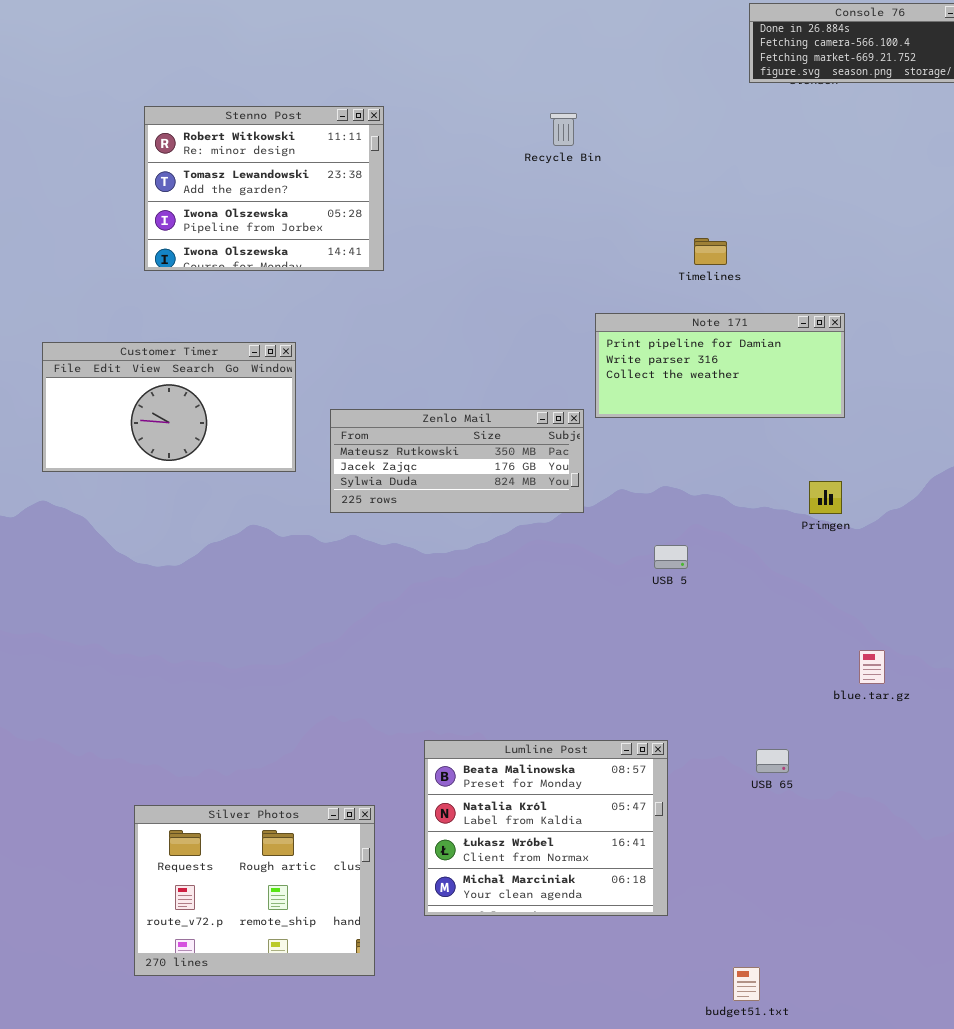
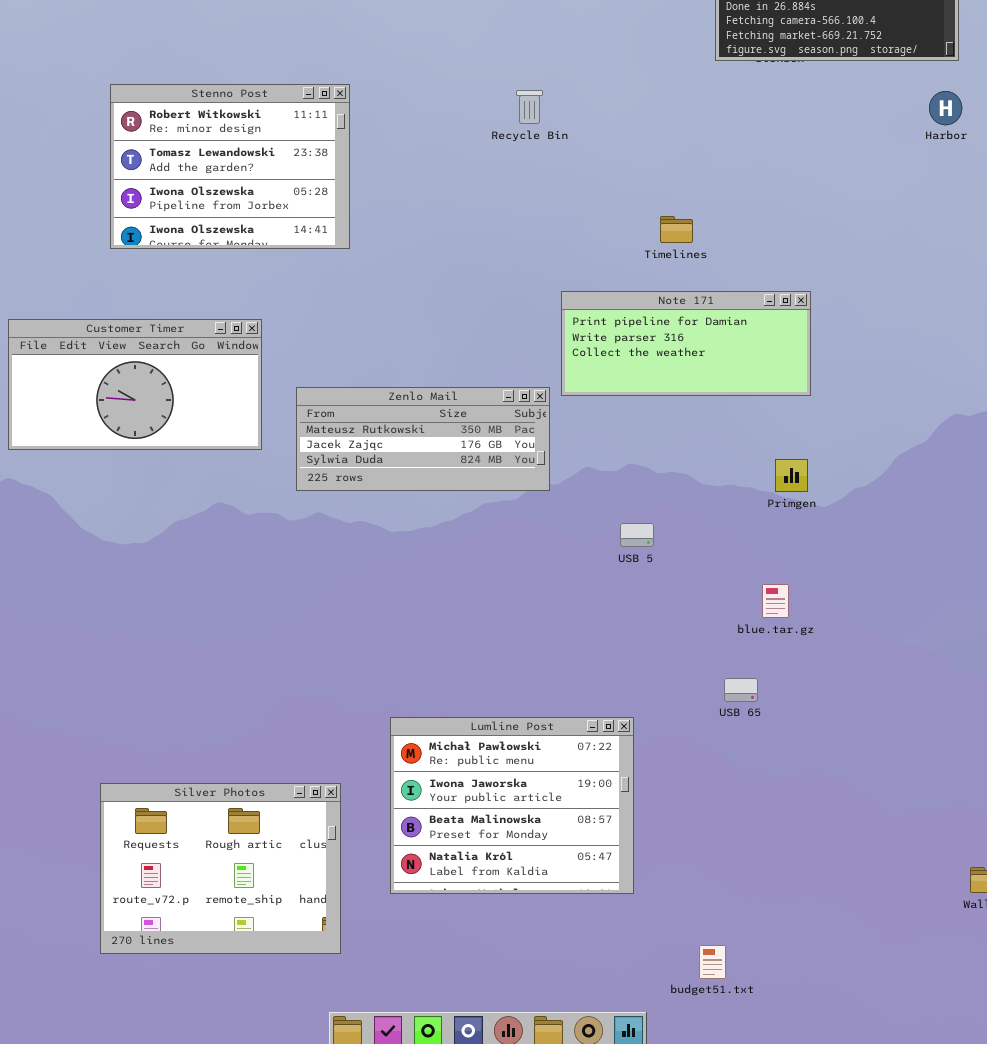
blue.tar.gz: [859,650,885,684] -> [762,584,789,618], moved
Lumline Post: [424,740,668,916] -> [390,717,634,894], scrolled up 2 rows
USB 65: [756,749,789,773] -> [724,678,758,702], moved

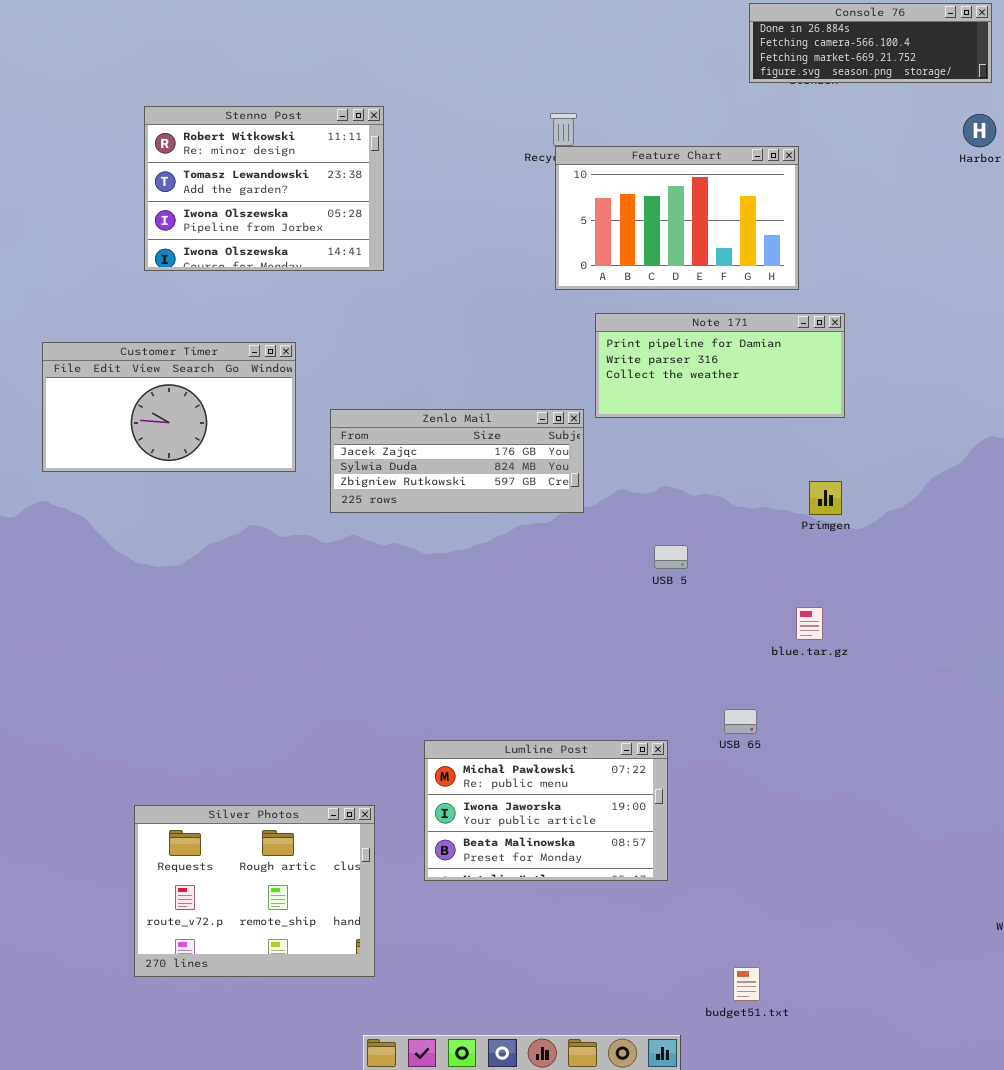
Feature Chart: none -> [555,146,799,290], opened
Zenlo Mail: [296,387,550,491] -> [330,409,584,513], scrolled down 1 row
USB 65: [724,678,758,702] -> [724,709,757,734], moved
Lumline Post: [390,717,634,894] -> [424,740,668,881], resized

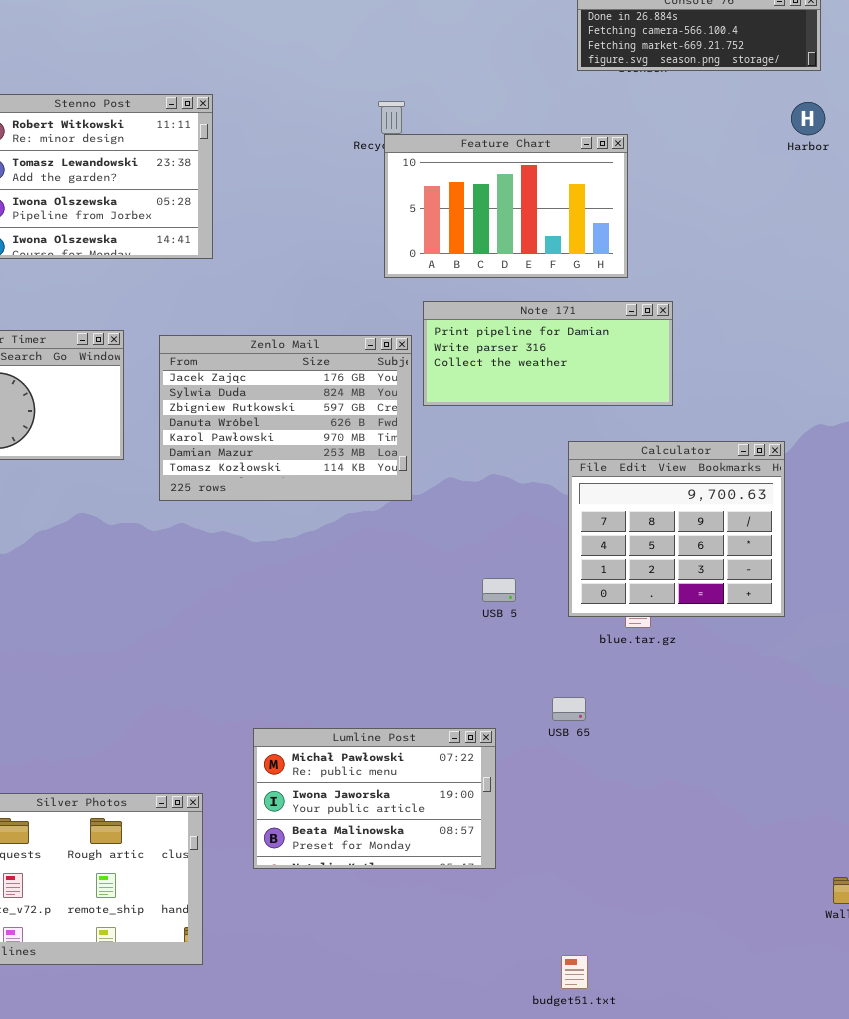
Zenlo Mail: [330,409,584,513] -> [159,335,412,501], resized
Calculator: none -> [568,441,785,617], opened
USB 5: [654,545,688,569] -> [482,578,516,602], moved

